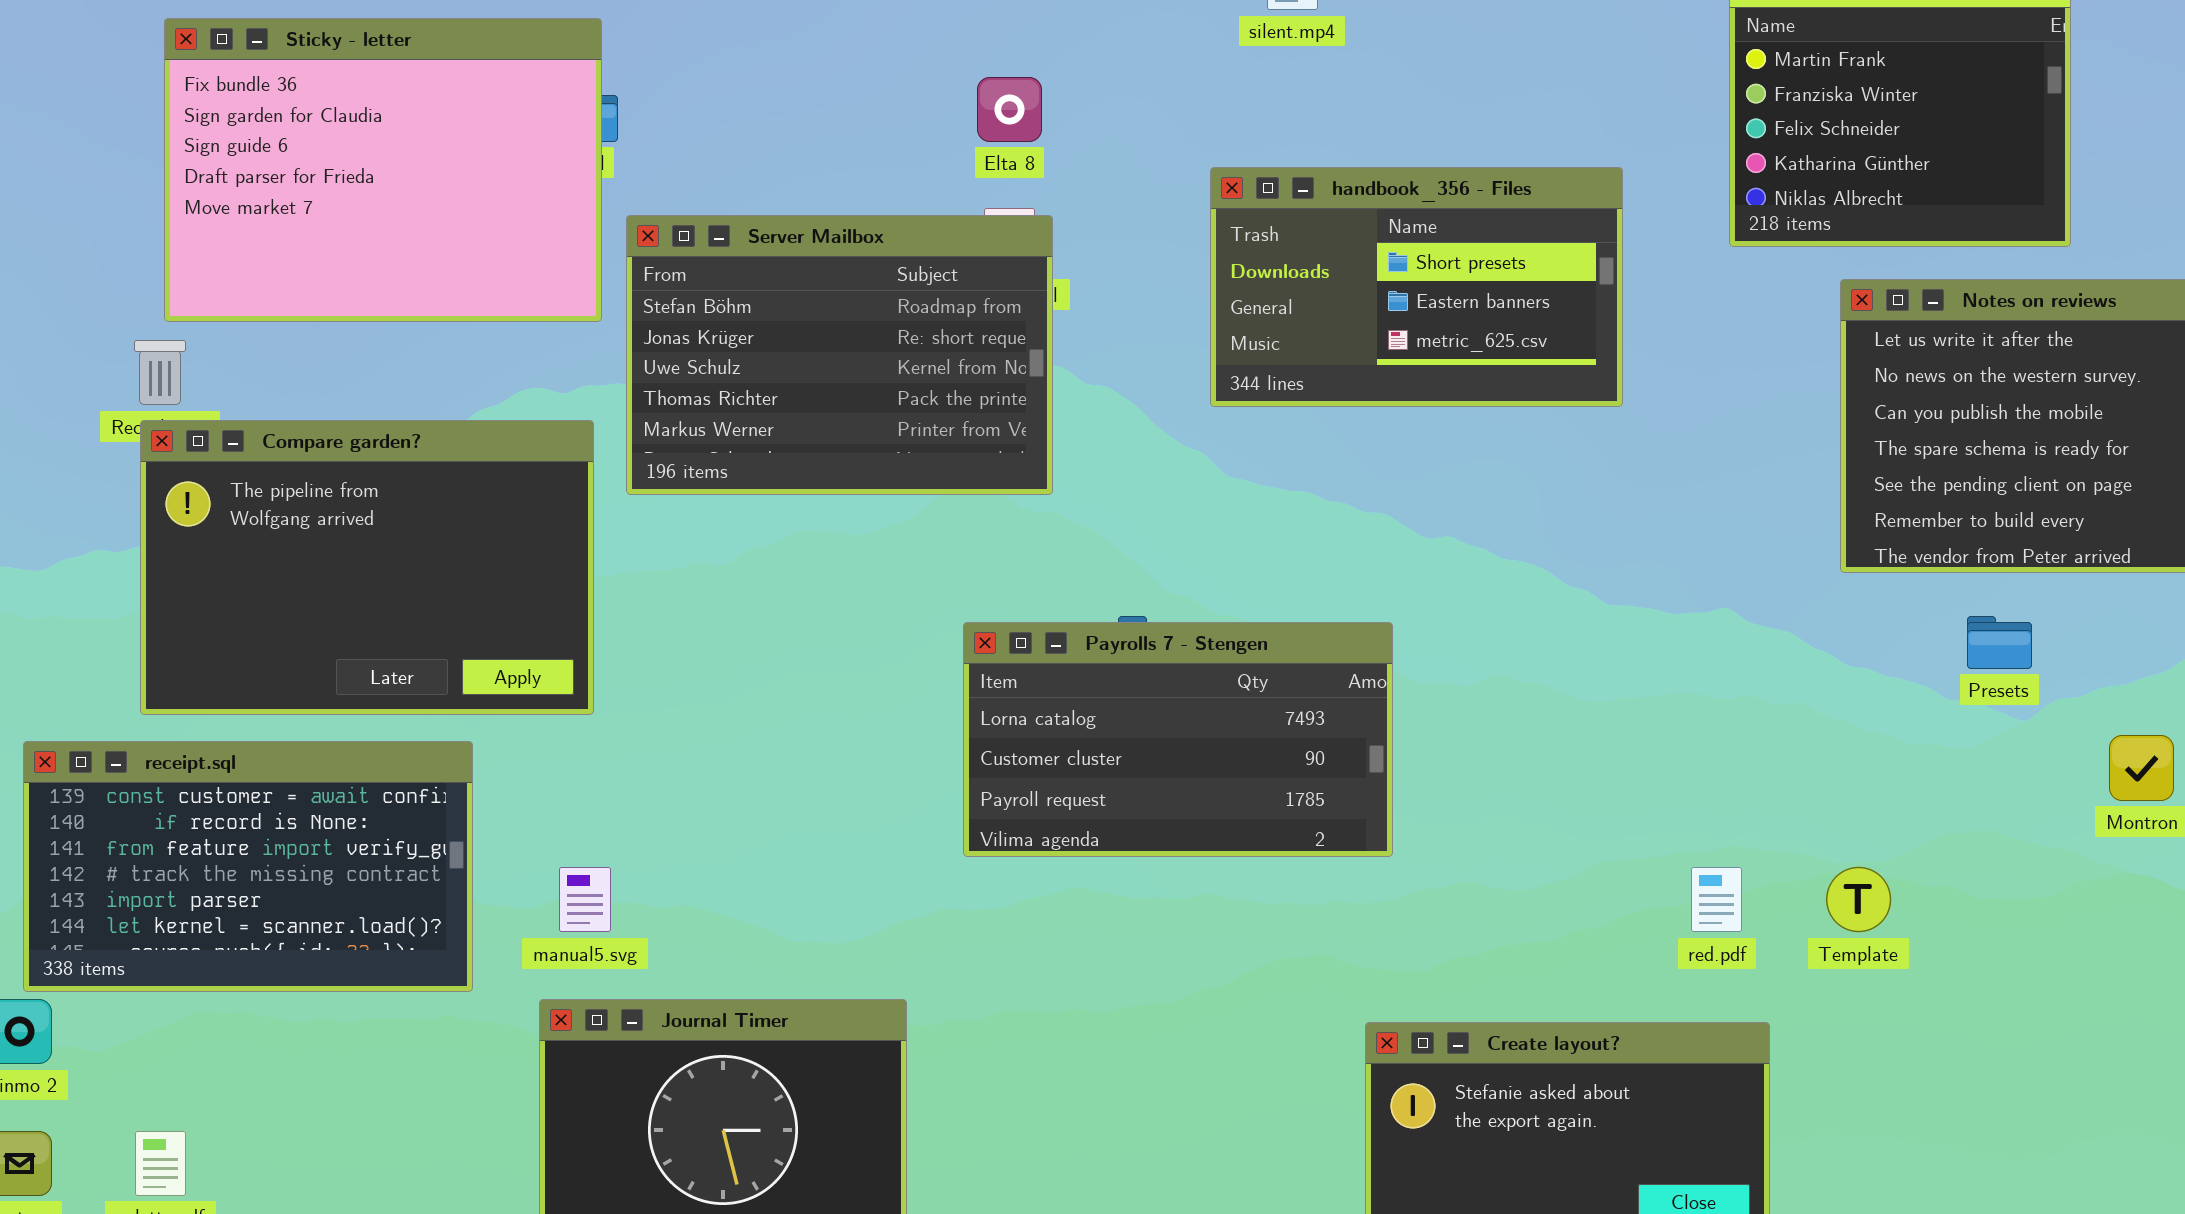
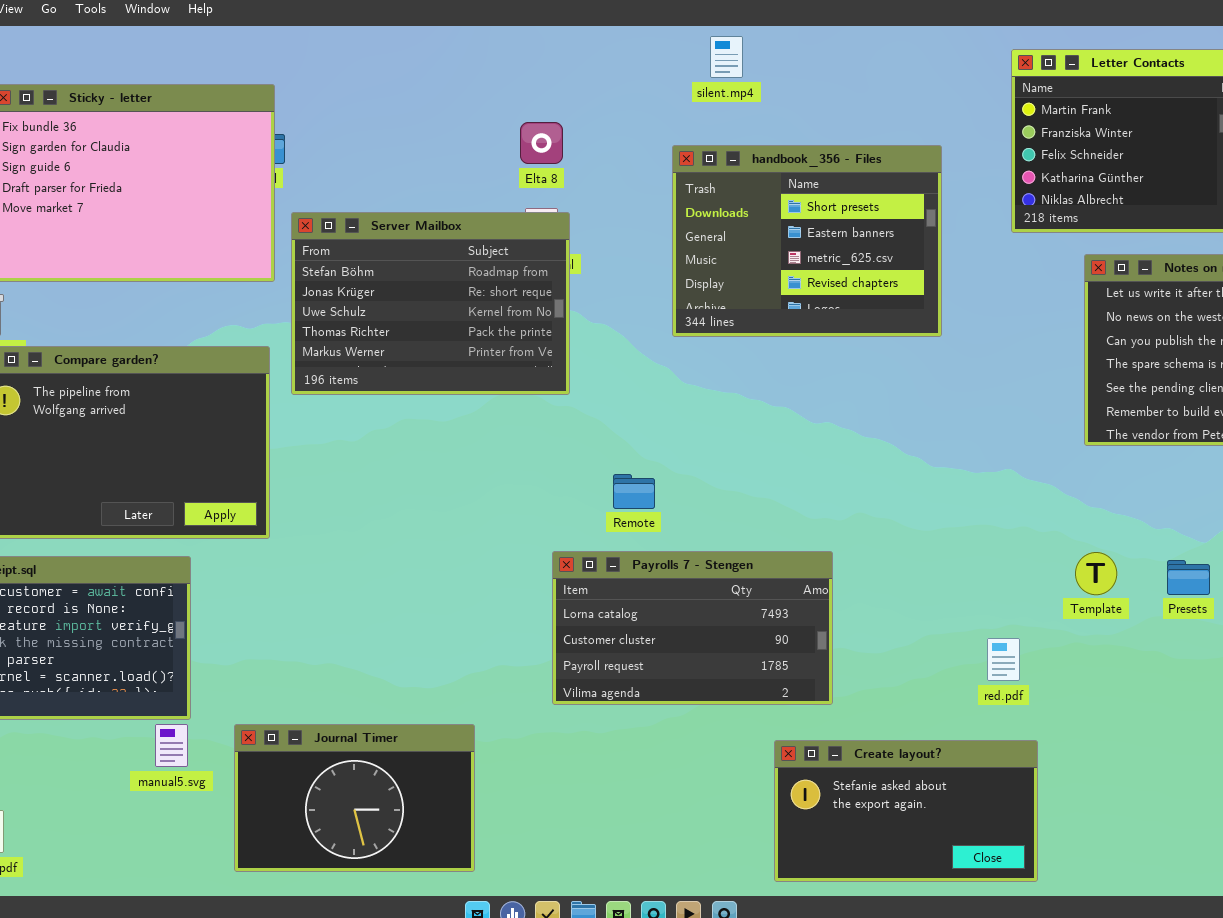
handbook_356 - Files: [1210,167,1623,407] -> [672,145,942,337], resized
Presets: [1967,616,2032,669] -> [1167,560,1210,595], moved
Payrolls 7 - Stengen: [963,622,1393,857] -> [552,551,833,705], moved
manual5.svg: [559,867,611,932] -> [155,724,188,767], moved
Template: [1826,867,1891,932] -> [1075,552,1117,595], moved

